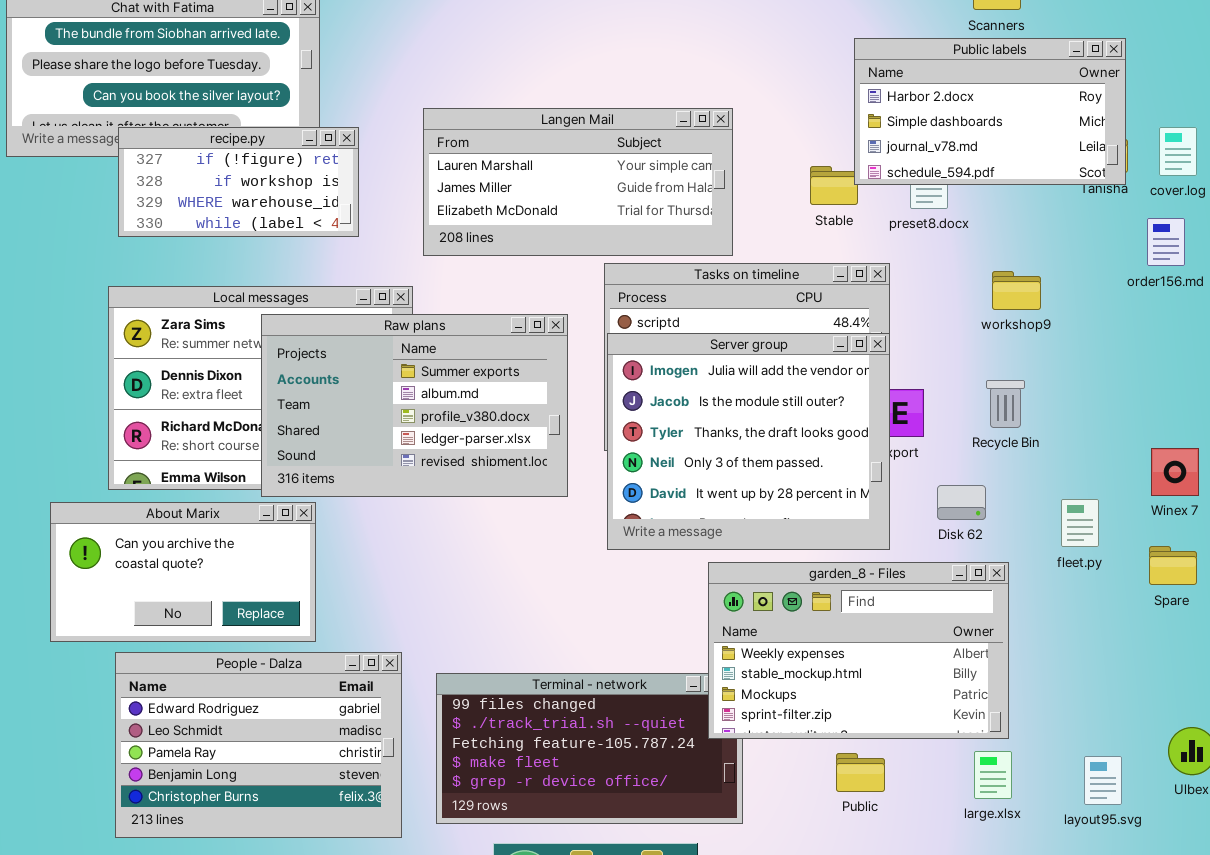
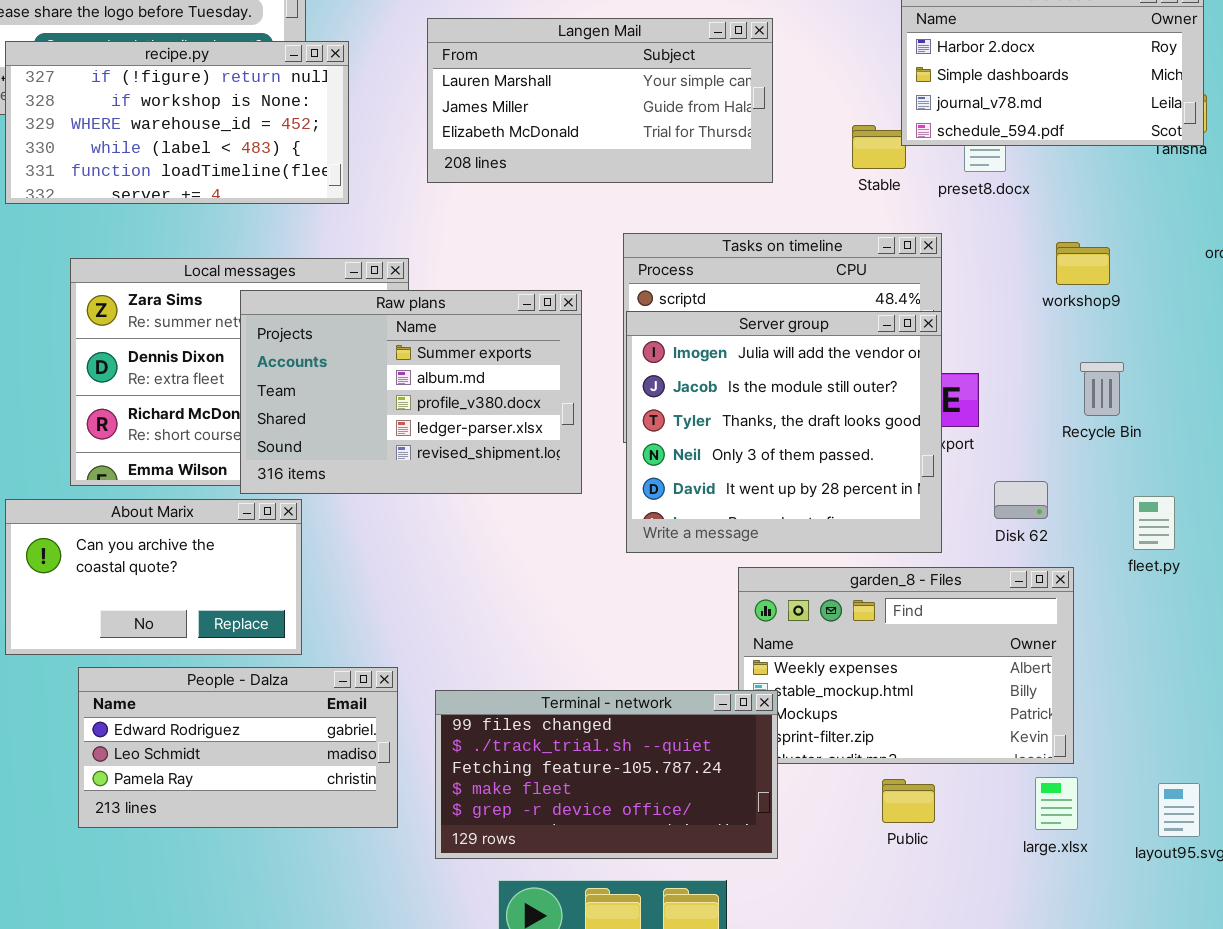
Langen Mail: [423,108,733,256] -> [427,18,773,183], moved
recipe.py: [118,127,359,237] -> [5,41,349,204], resized
Recycle Bin: [986,380,1025,428] -> [1080,362,1124,416], moved
People - Dalza: [115,652,402,838] -> [78,667,398,828], resized
Terminal - network: [436,673,743,824] -> [435,690,778,859], raised

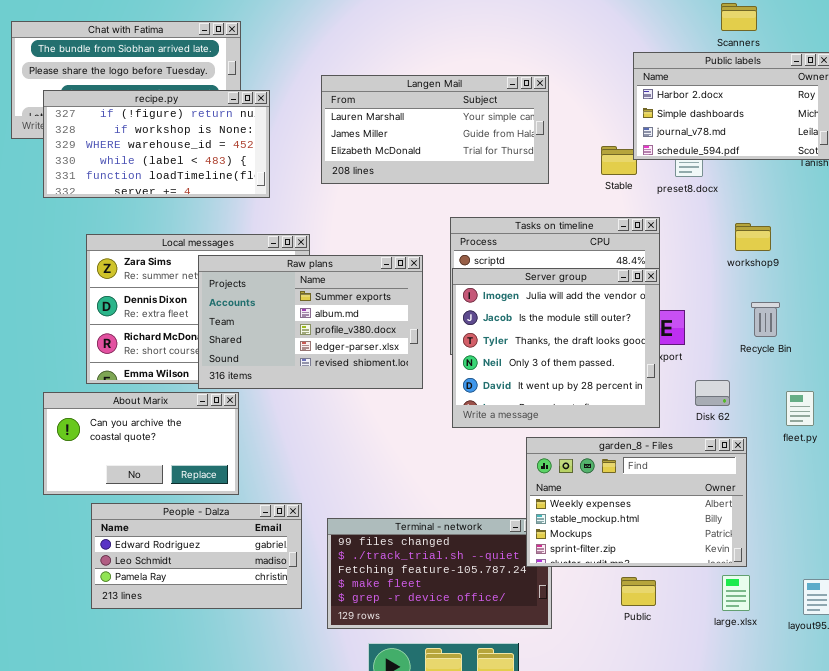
garden_8 - Files: [738,567,1074,764] -> [526,437,747,567], raised

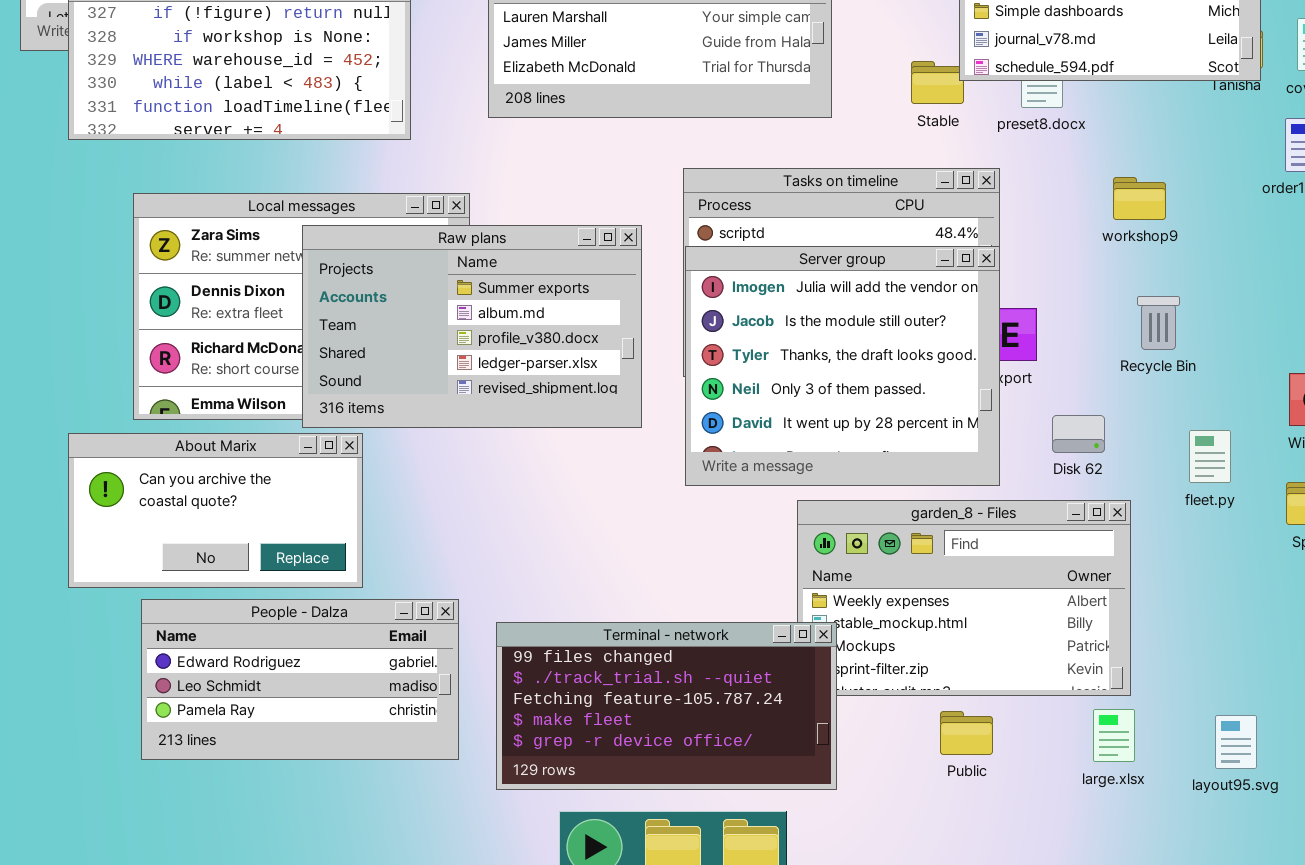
Terminal - network: [327,518,552,629] -> [496,622,837,790], raised

